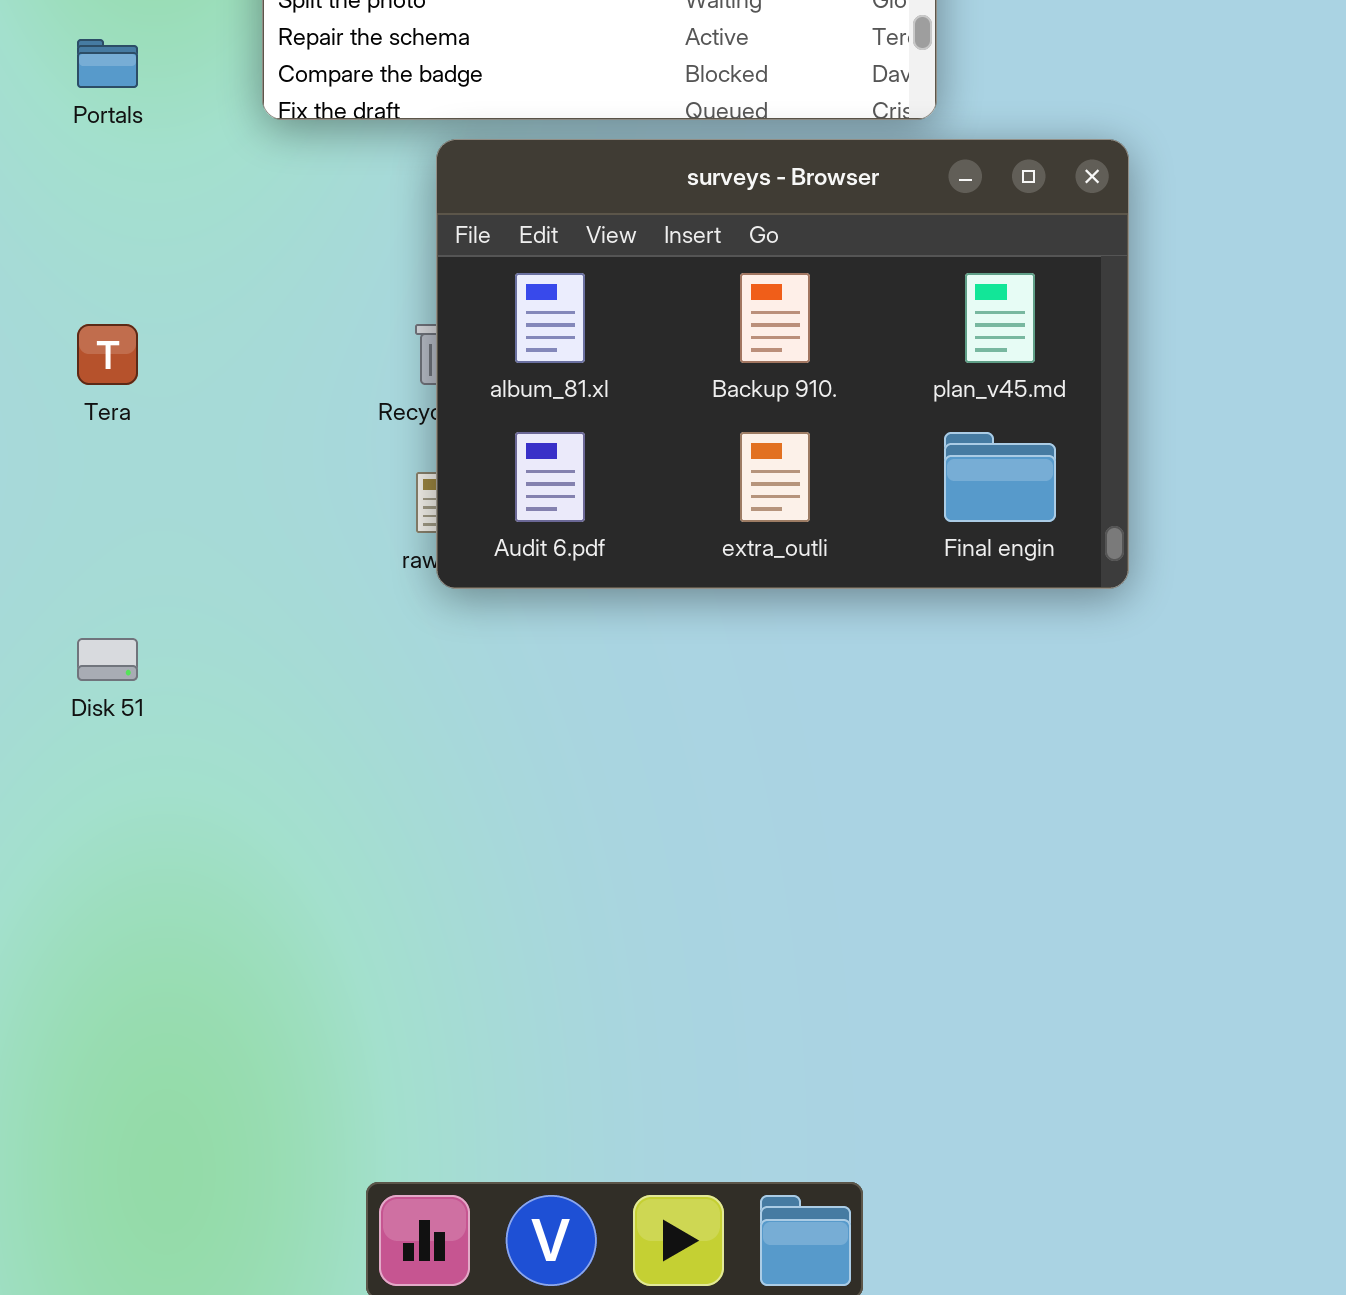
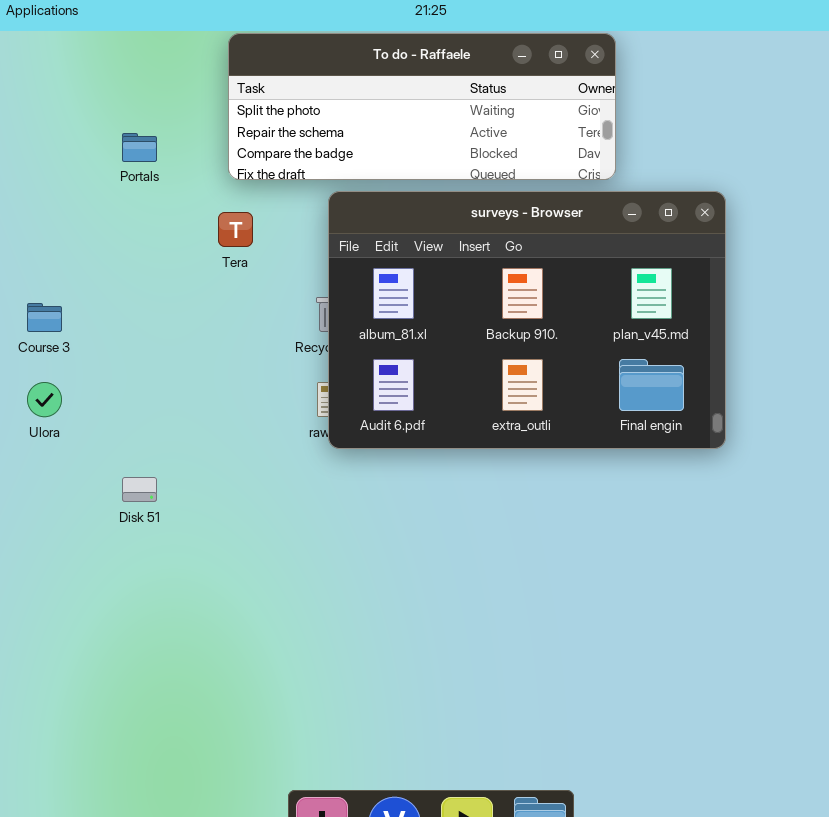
Tera: [77,324,138,385] -> [218,212,253,247], moved

